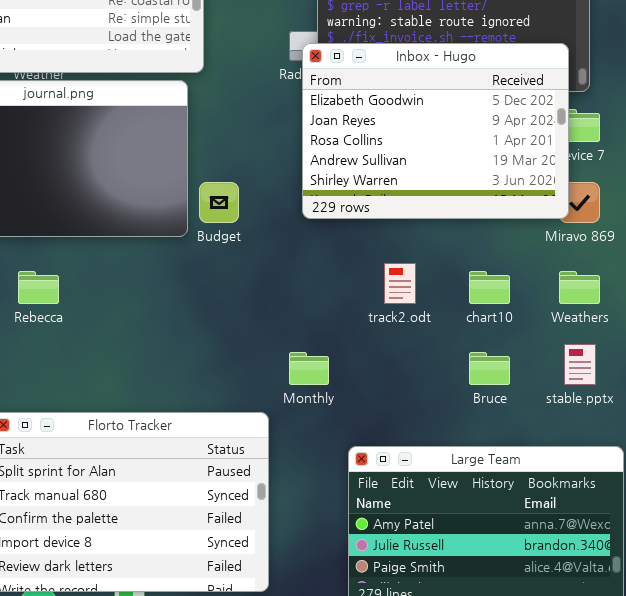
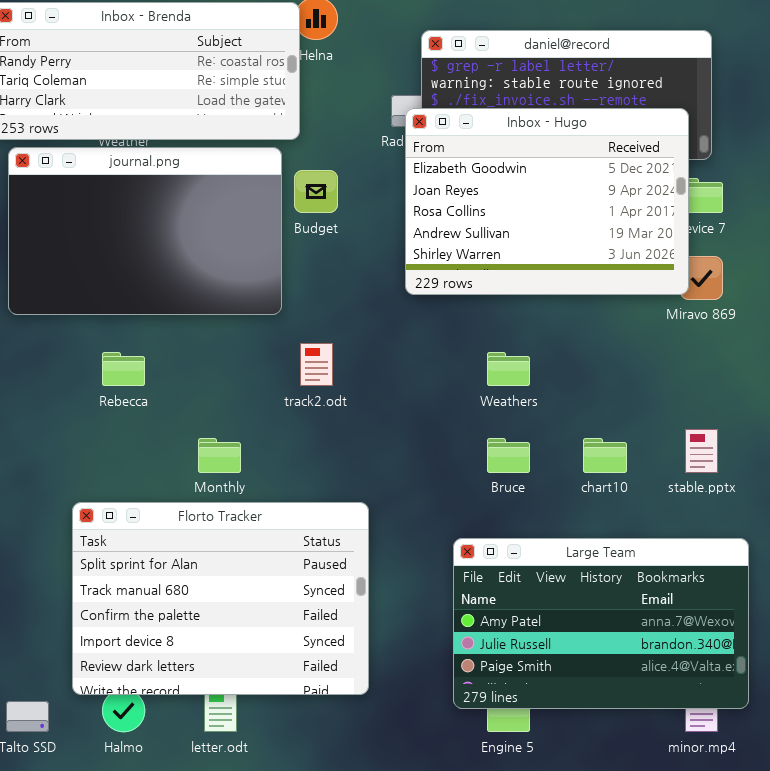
Budget: [199,182,239,223] -> [294,170,338,213], moved
track2.odt: [384,263,416,304] -> [300,343,333,386], moved
chart10: [469,271,510,304] -> [583,438,627,473], moved
Weathers: [559,271,600,304] -> [487,352,530,386], moved
Monthly: [289,352,329,385] -> [198,438,241,473], moved
Bruce: [469,352,510,385] -> [487,438,530,473], moved

